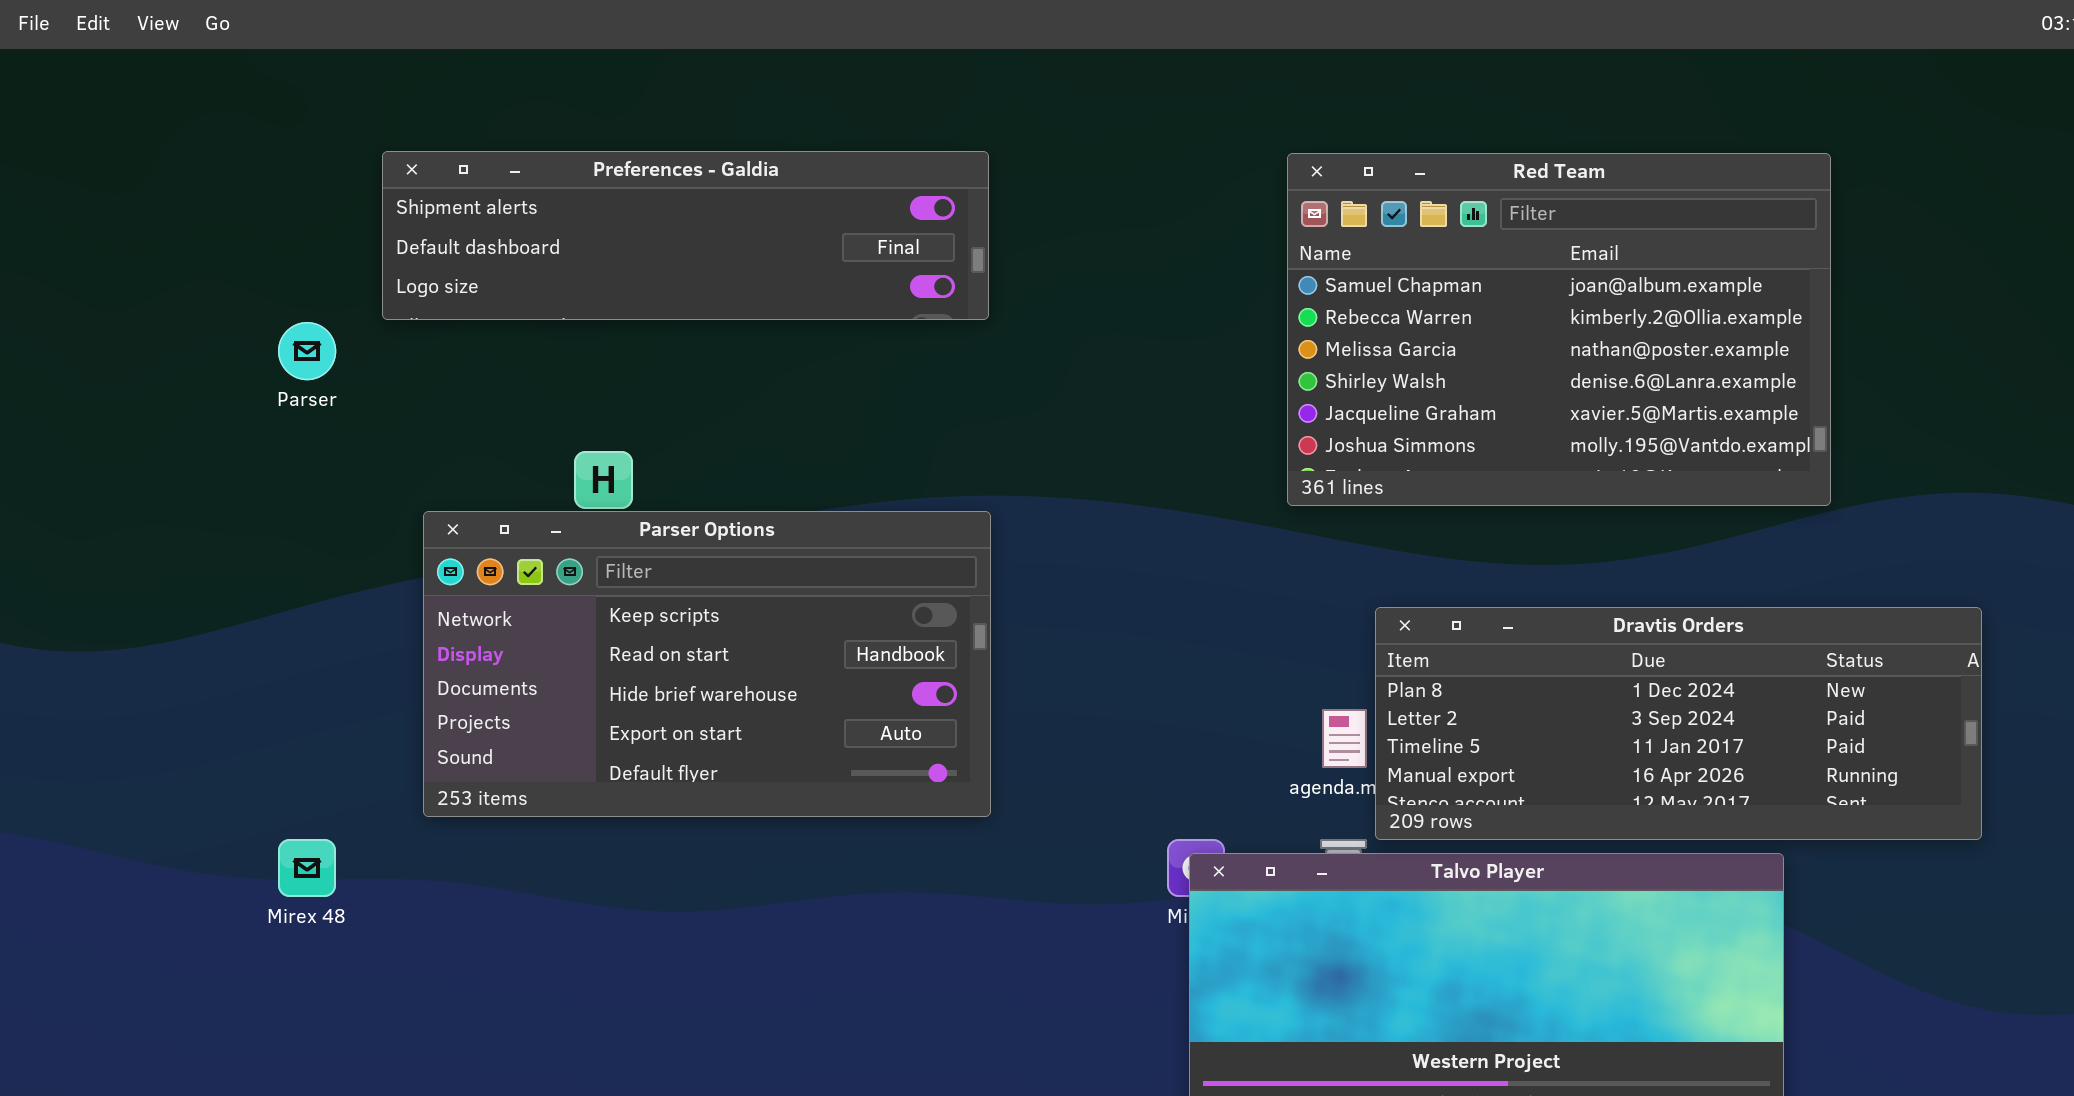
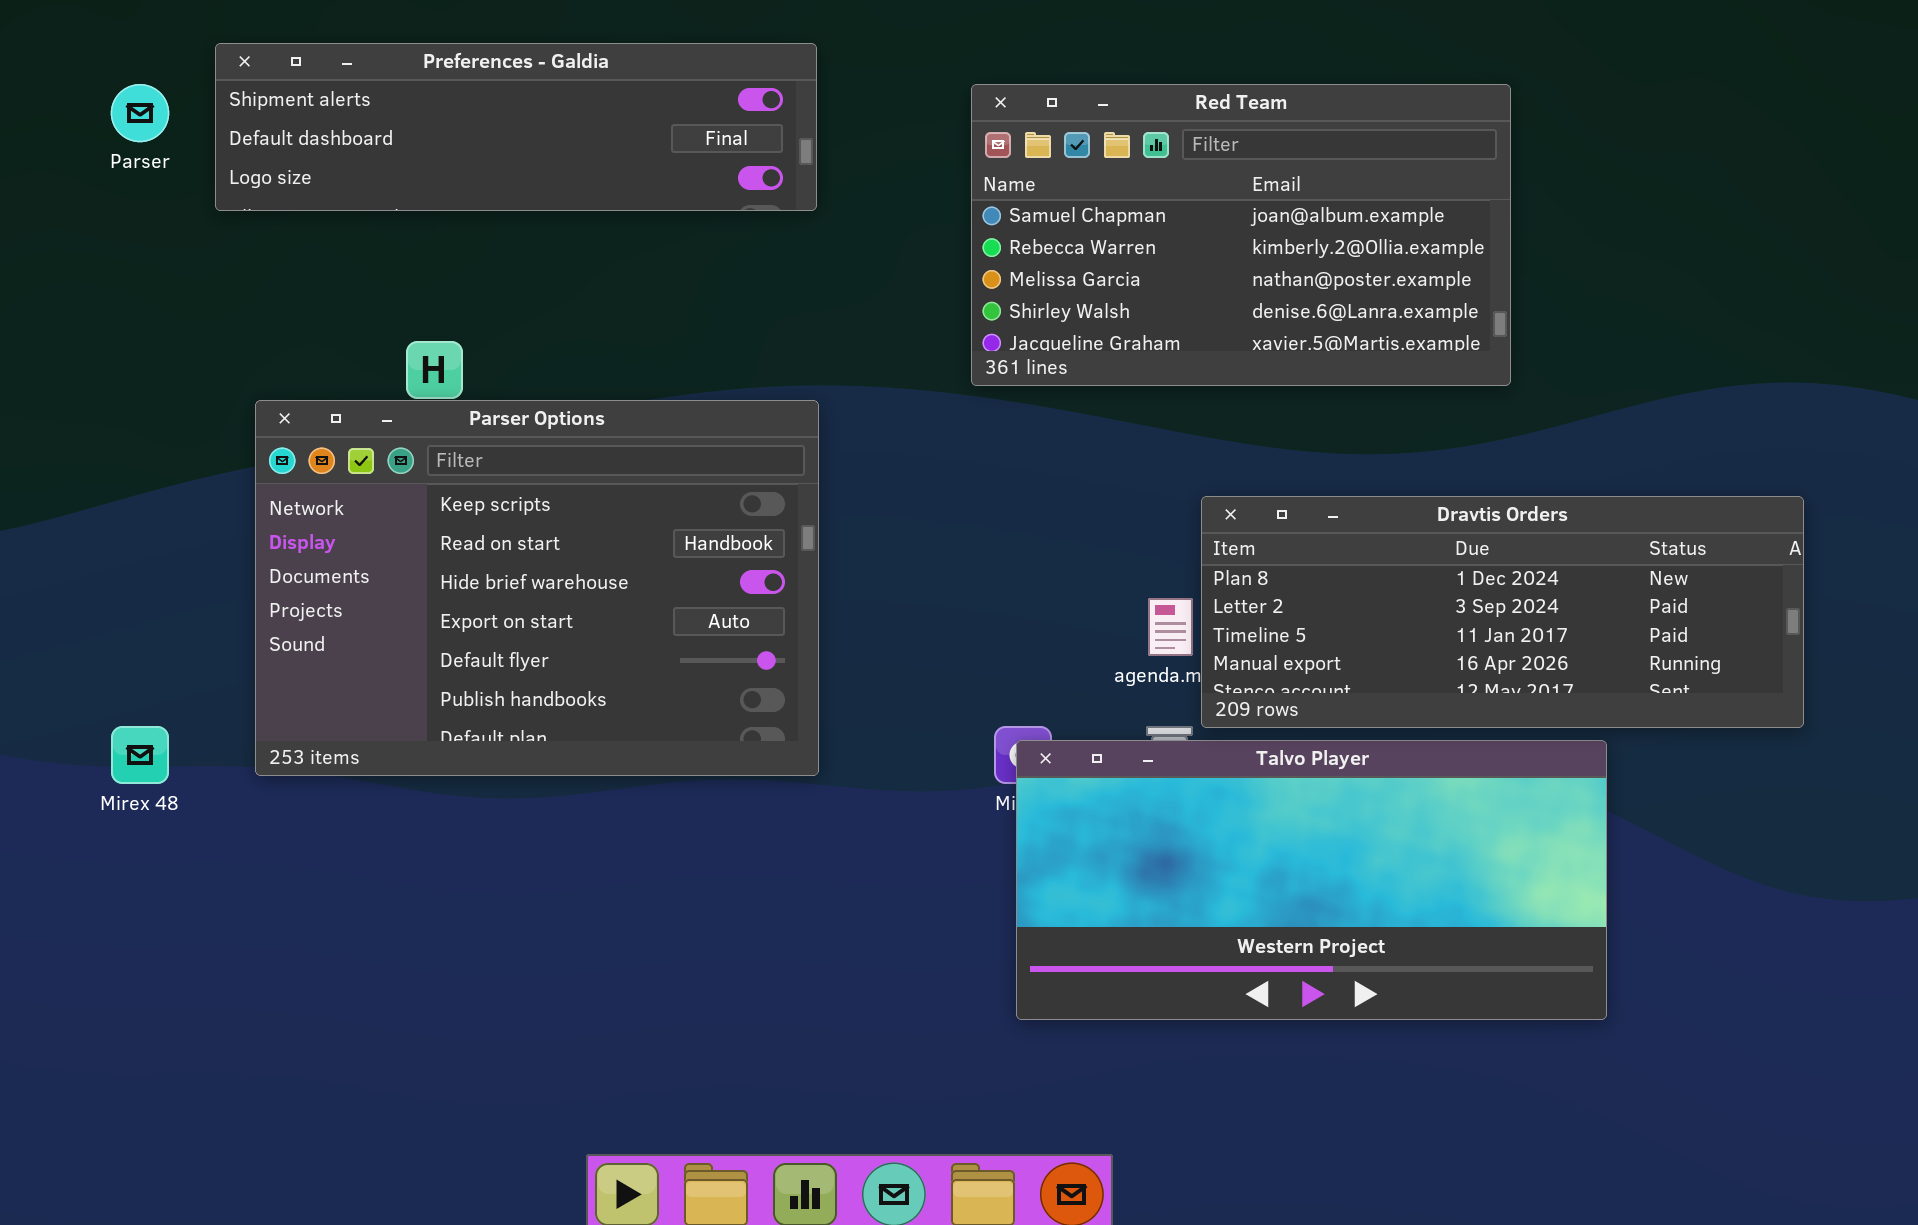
Red Team: [1287,153,1831,506] -> [971,84,1511,386], moved, resized
Parser: [278,322,336,380] -> [111,84,169,142], moved
Parser Options: [423,511,991,817] -> [255,400,819,776], resized

